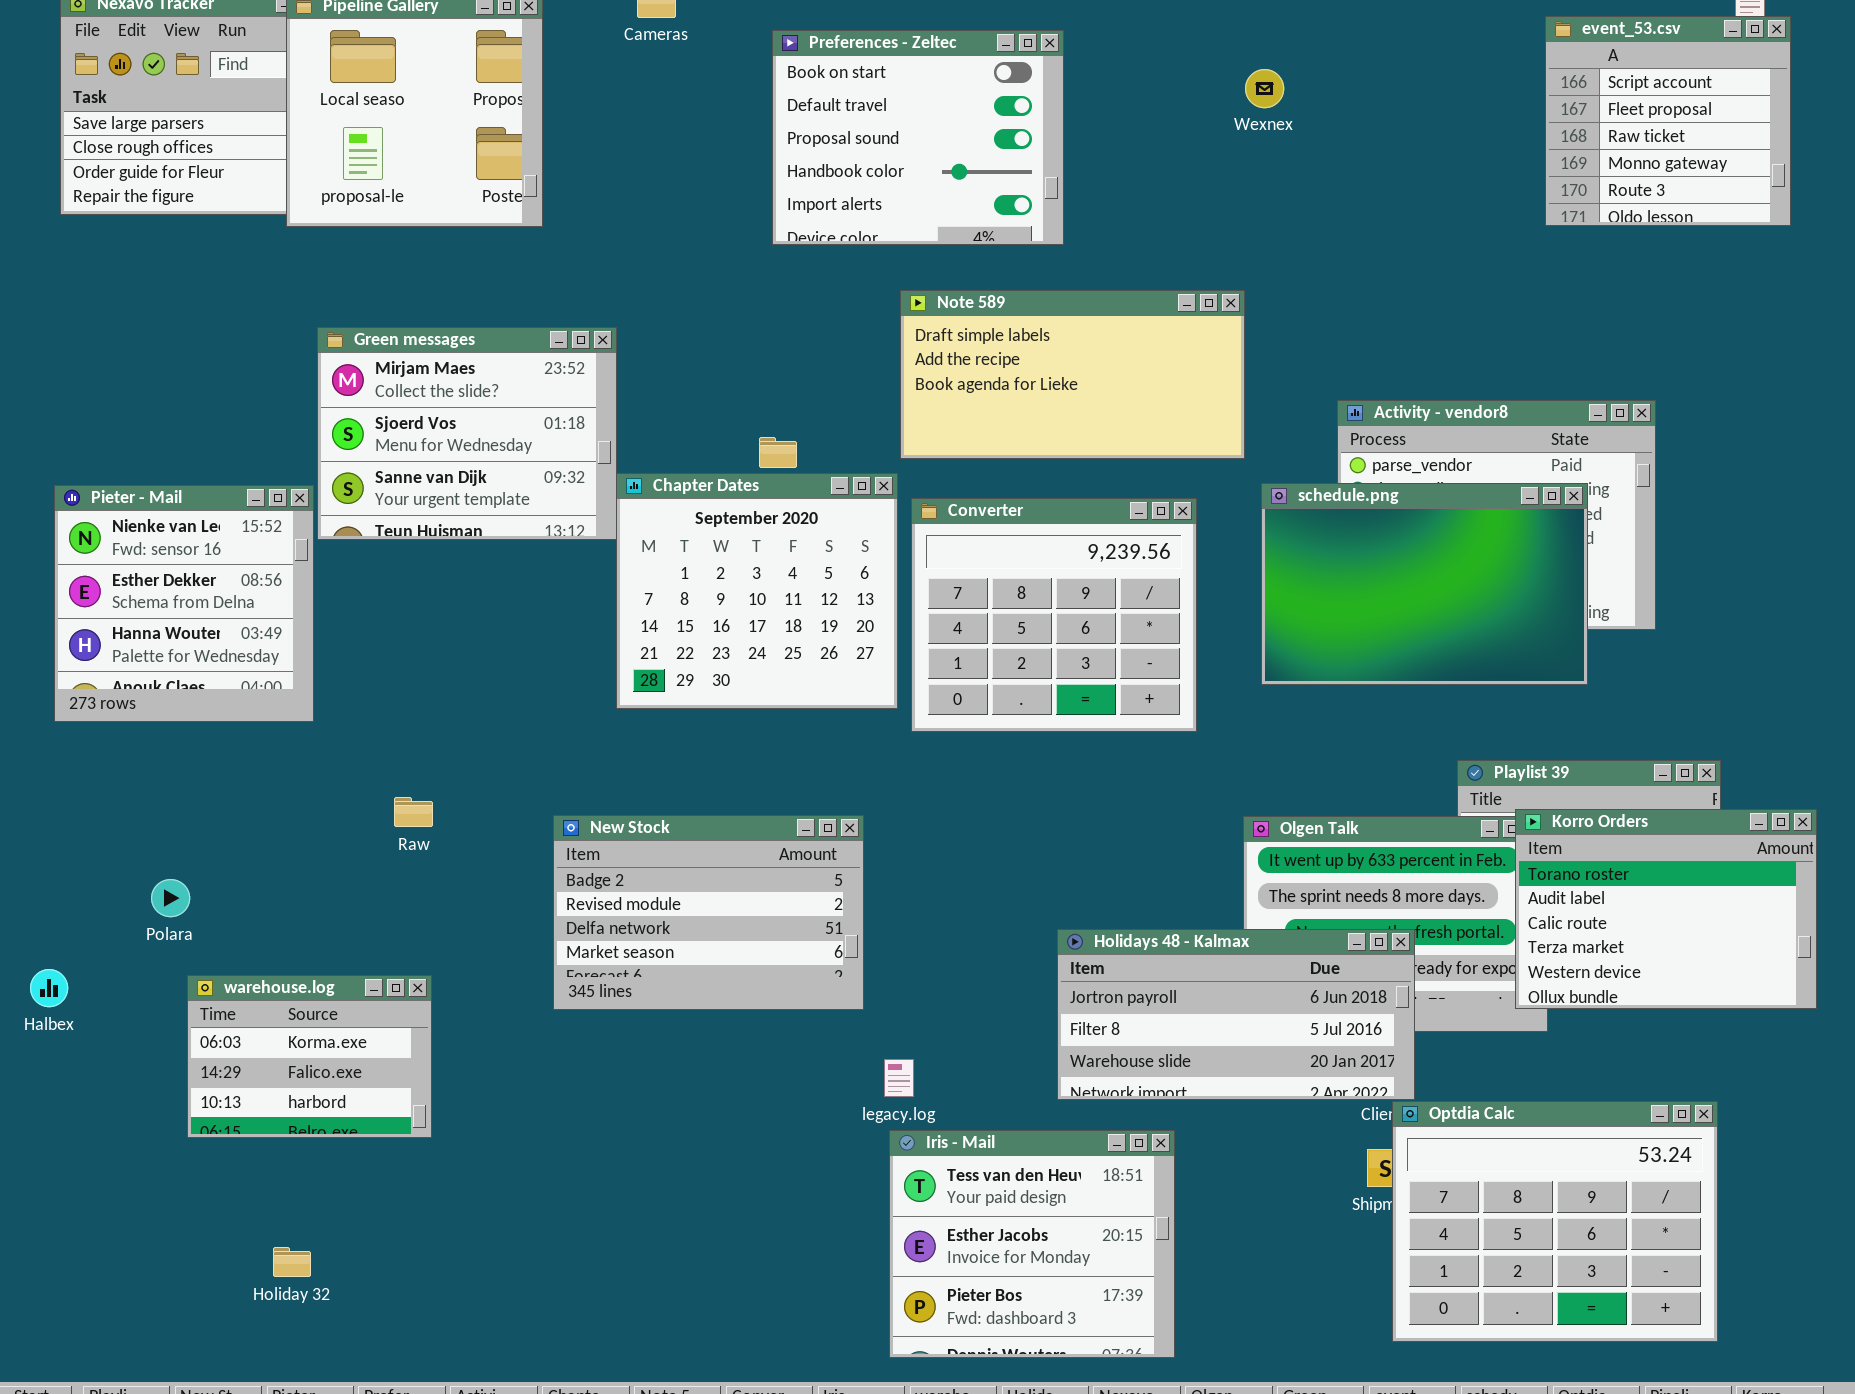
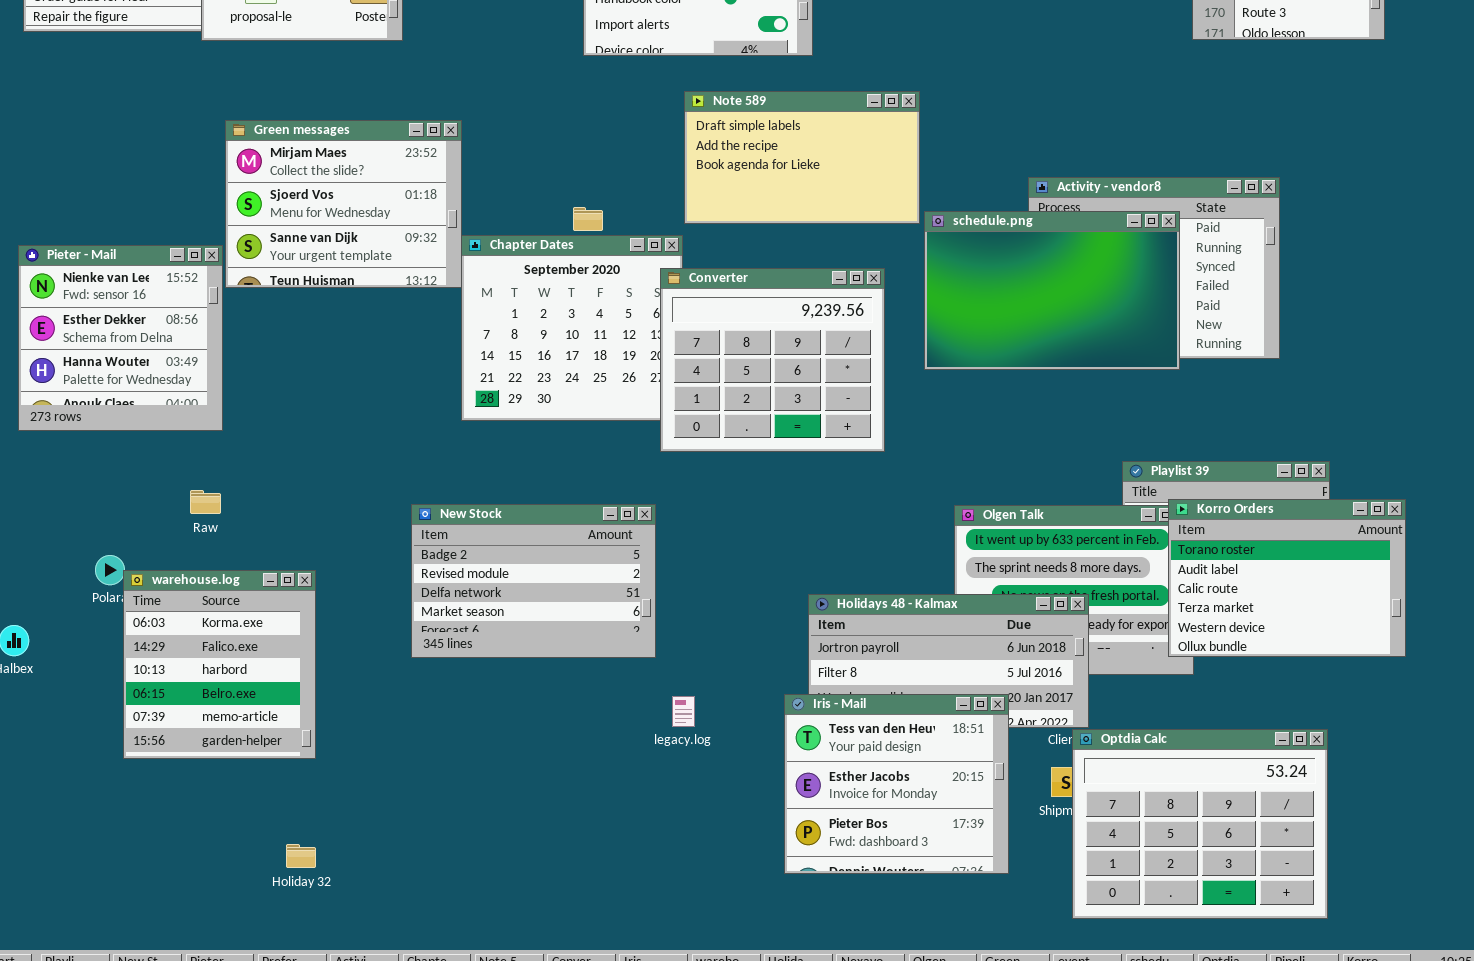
Note 589: [900,290,1245,459] -> [684,91,920,224], resized
schedule.png: [1261,483,1588,685] -> [924,211,1180,370], moved
Converter: [911,498,1197,732] -> [660,268,885,452], moved
Raw: [394,797,433,827] -> [190,490,221,514], moved
warehouse.log: [187,975,432,1138] -> [123,570,316,759], resized
Iris - Mail: [889,1130,1175,1358] -> [784,694,1009,874], moved
Holiday 32: [273,1247,311,1277] -> [286,844,316,868], moved

